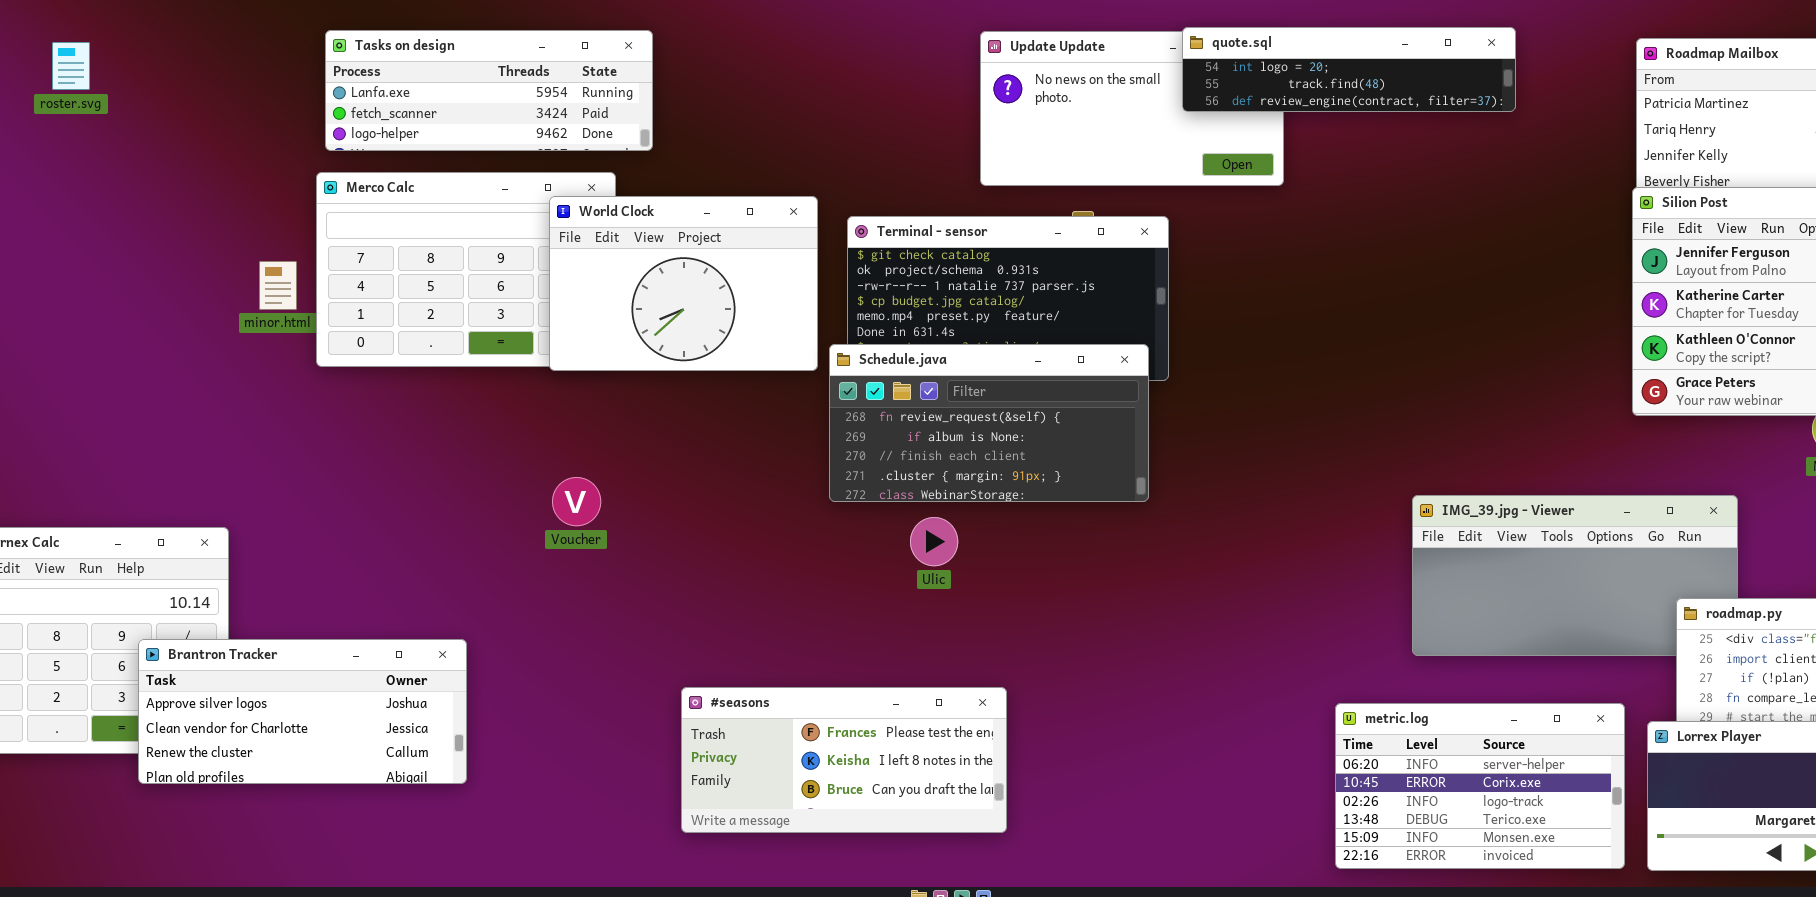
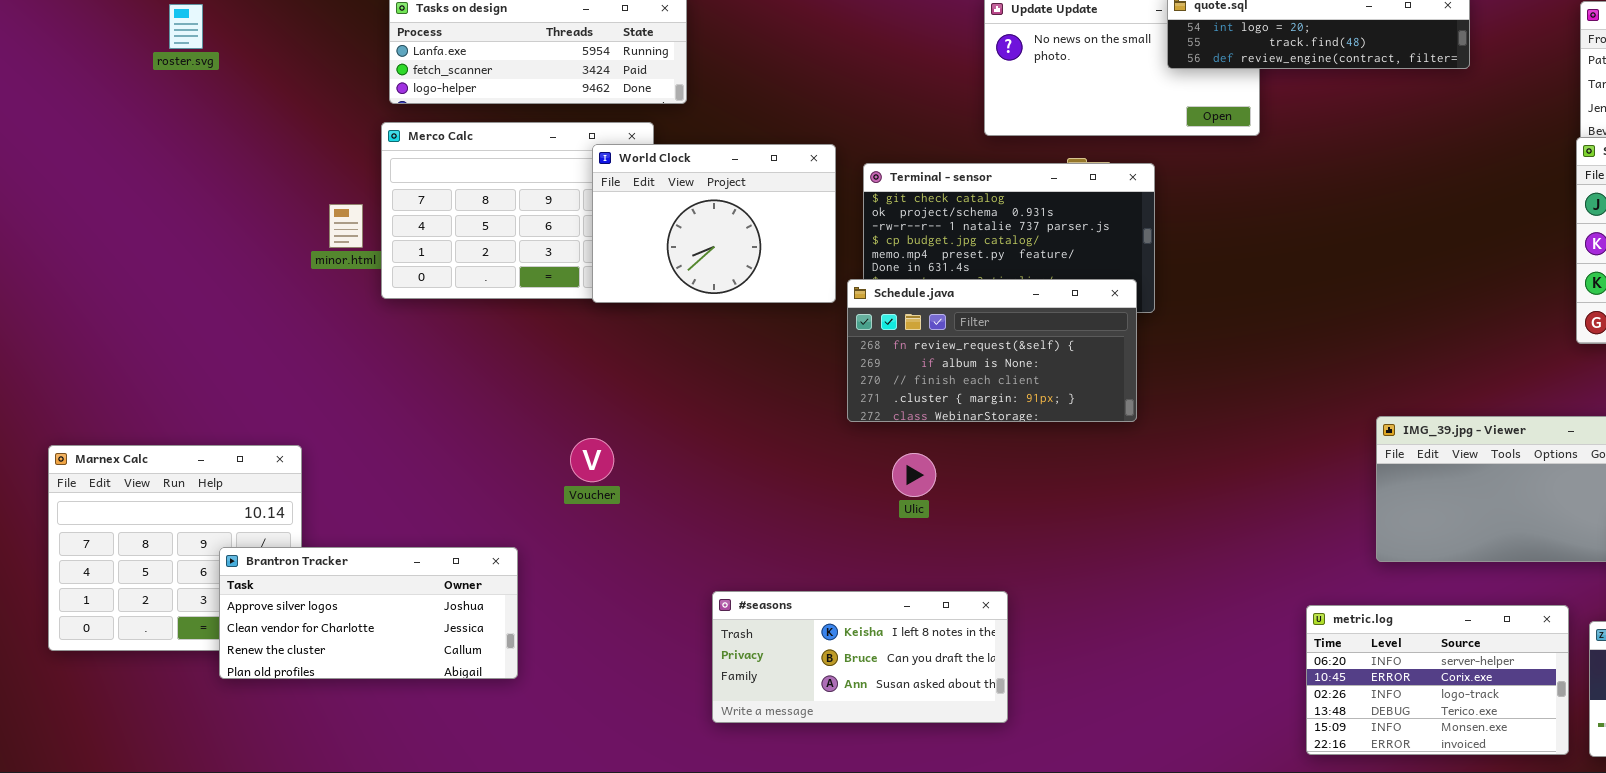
roster.svg: [52,42,90,90] -> [169,4,203,49], moved
Voucher: [552,477,601,526] -> [570,438,614,482], moved
Ulic: [910,517,958,566] -> [892,453,936,497], moved
#seasons: [681,687,1007,833] -> [712,591,1008,723], scrolled down 1 row

